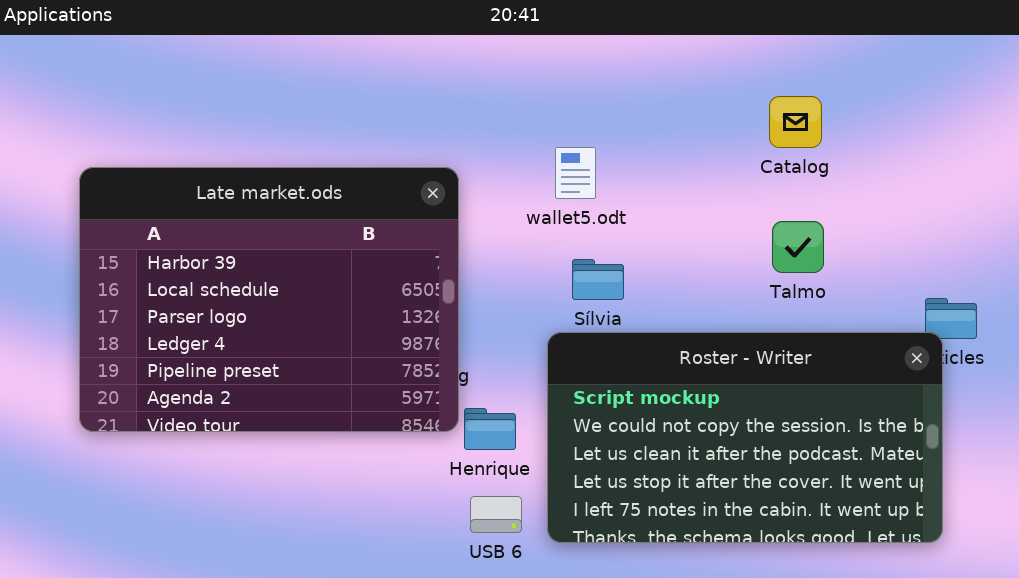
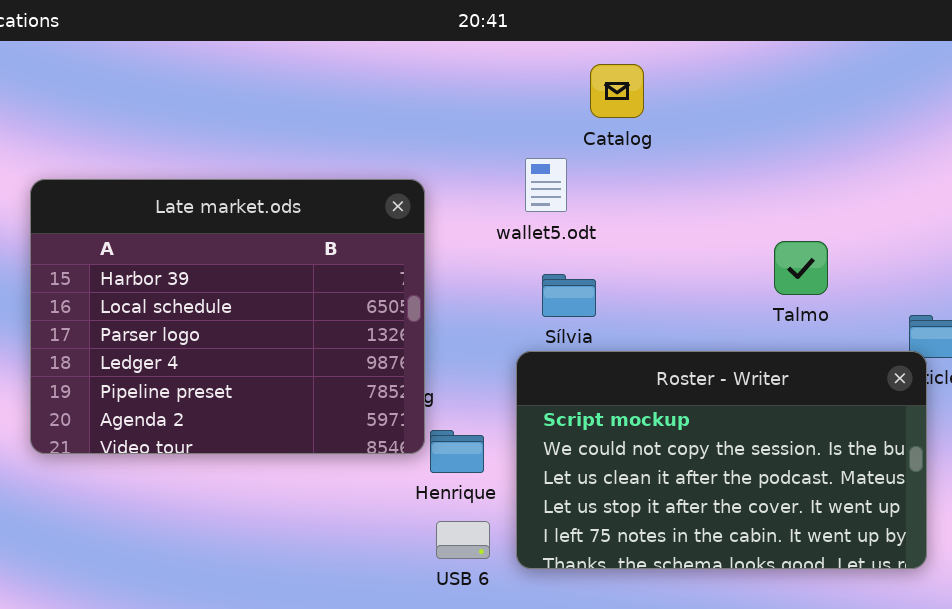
Catalog: [769,96,822,148] -> [590,64,644,118], moved
Talmo: [772,221,824,273] -> [774,241,828,295], moved

